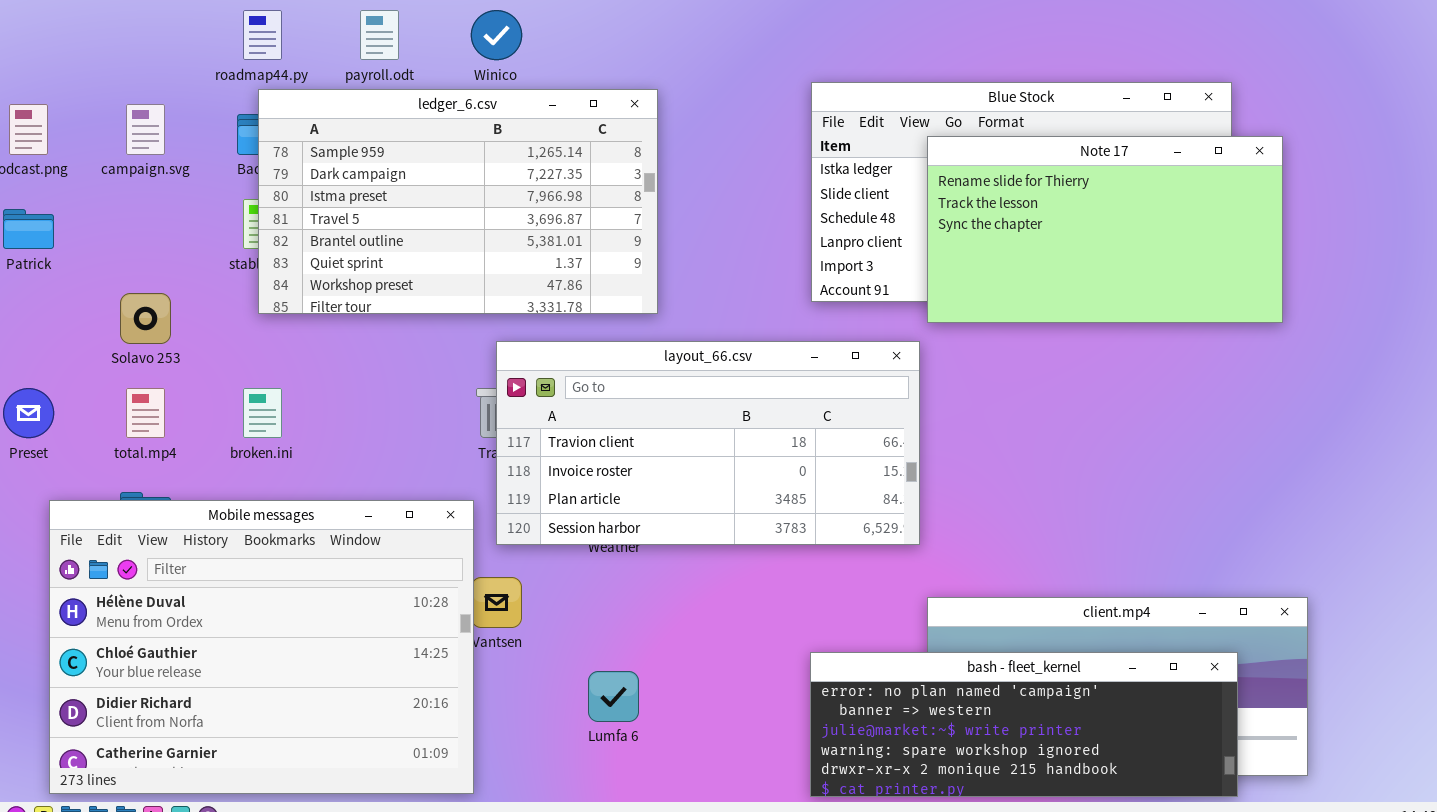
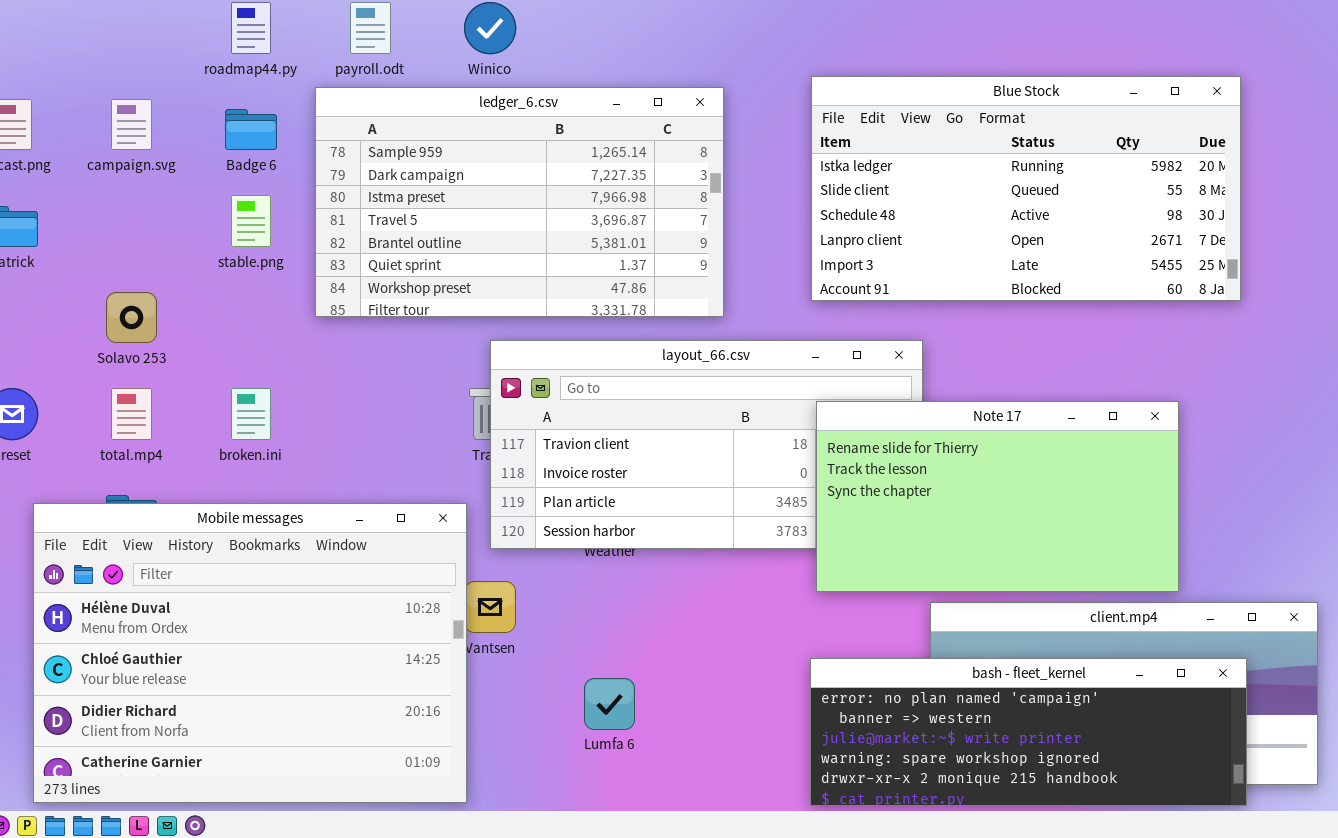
ledger_6.csv: [258,89,658,314] -> [315,87,724,317], moved
Note 17: [927,136,1283,323] -> [816,401,1179,592], moved

